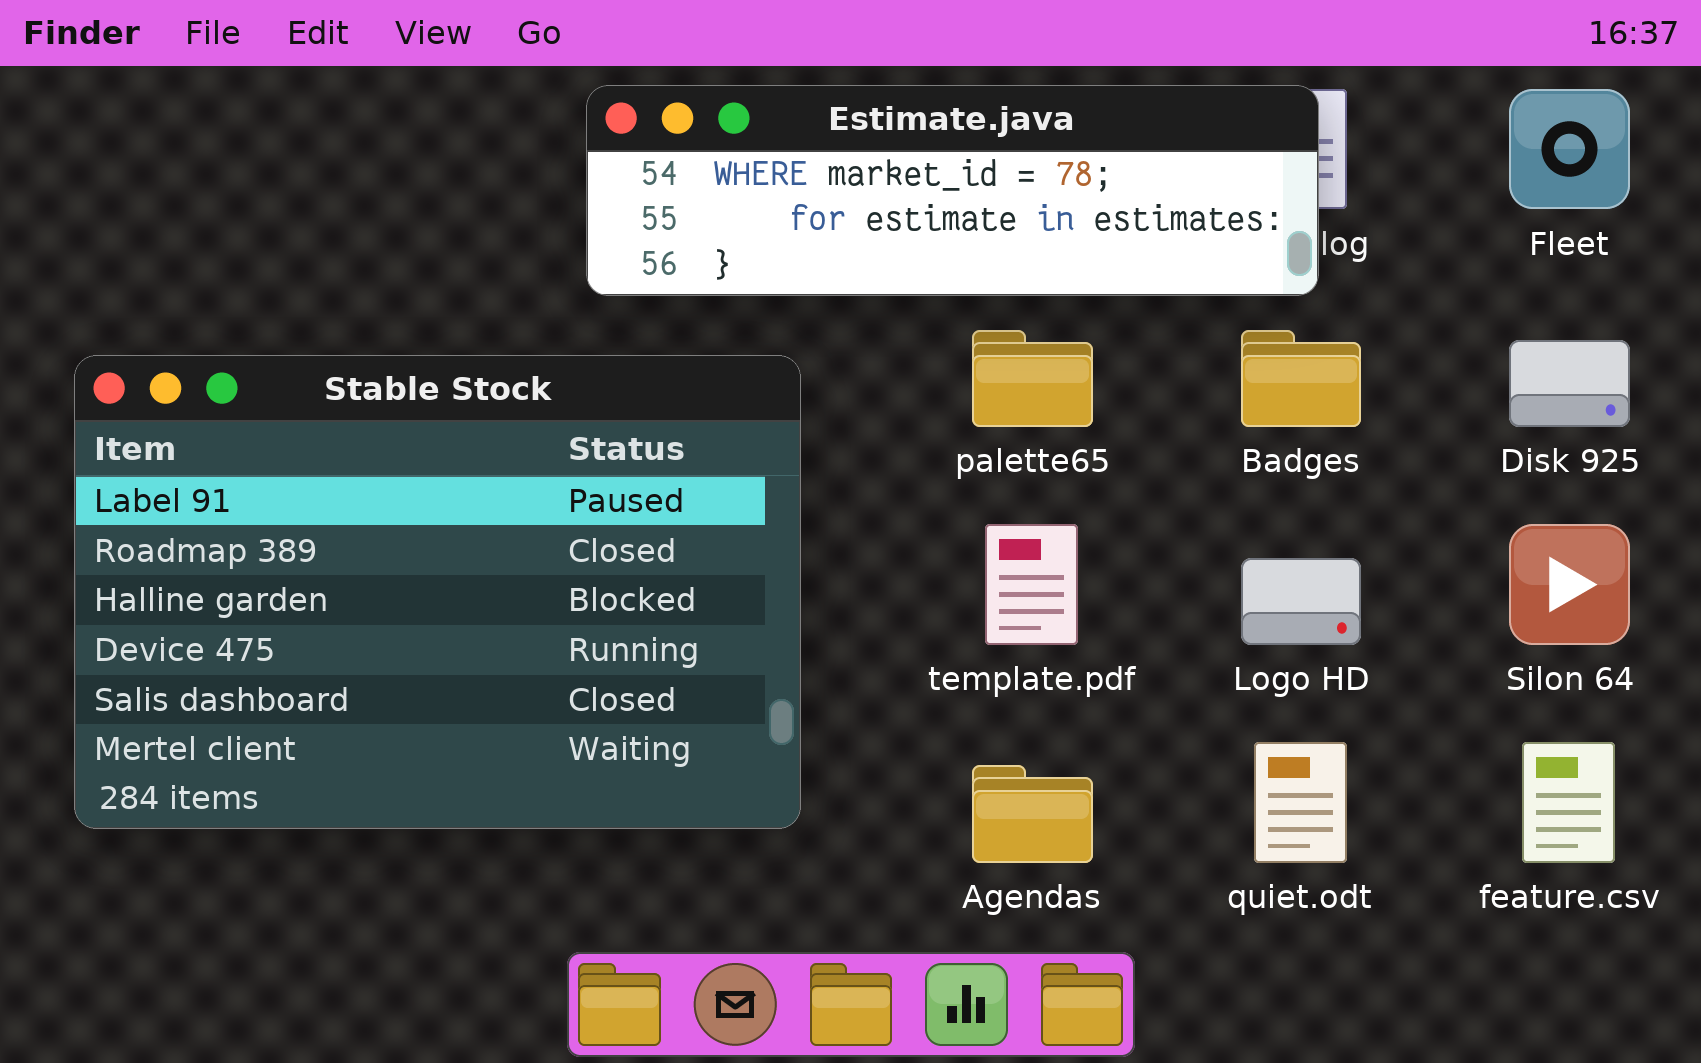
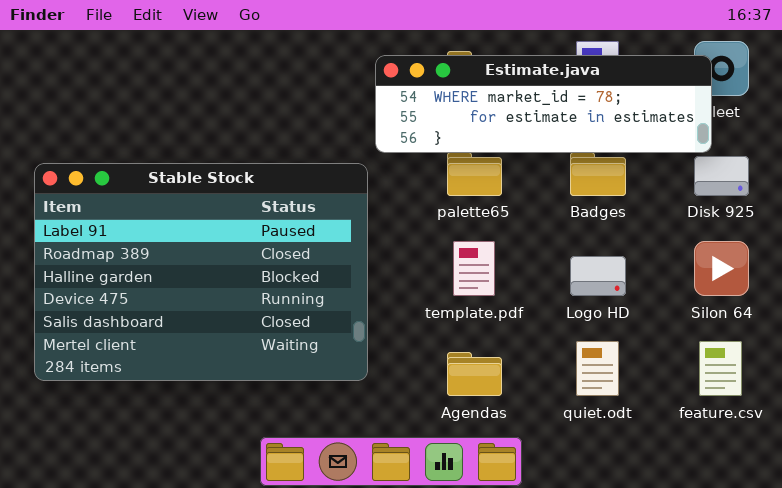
Estimate.java: [586,85,1319,296] -> [375,55,712,153], moved

